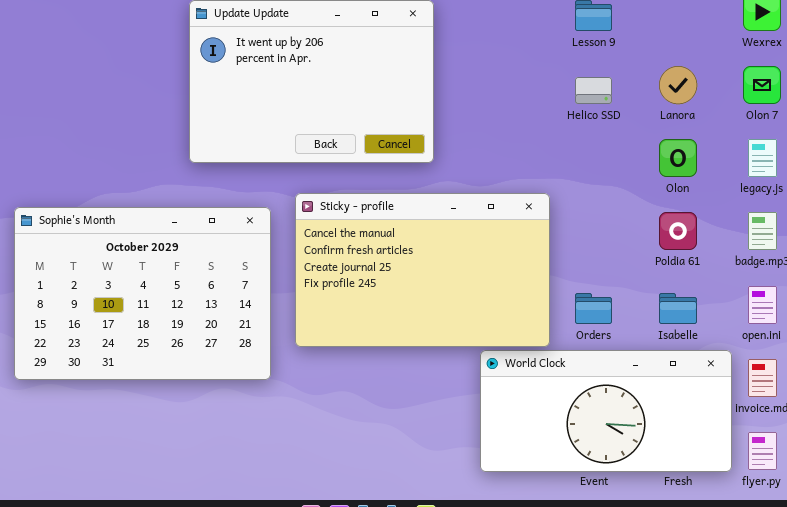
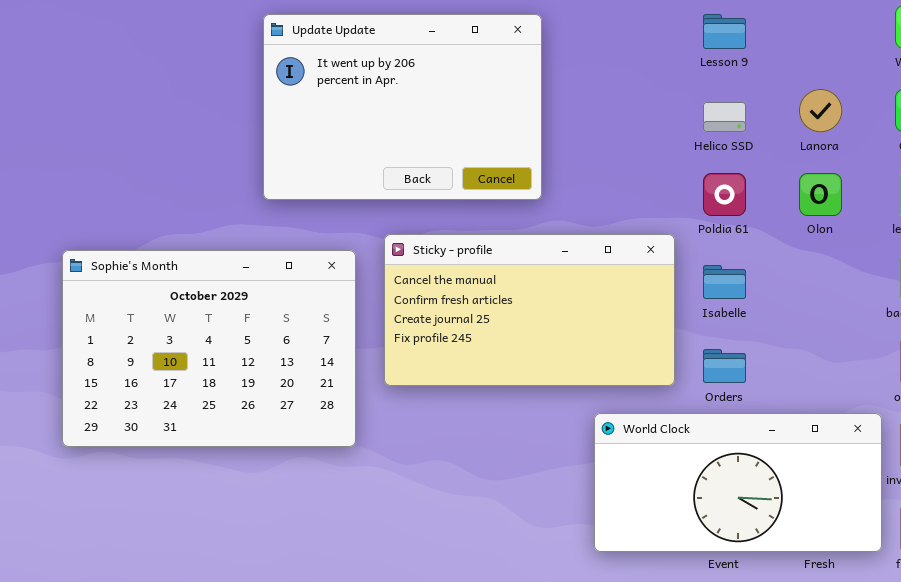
Sticky - profile: [295,193,550,347] -> [384,234,675,386], resized
Poldia 61: [659,212,697,250] -> [703,173,746,216], moved
Isabelle: [659,293,697,324] -> [703,265,746,299], moved

